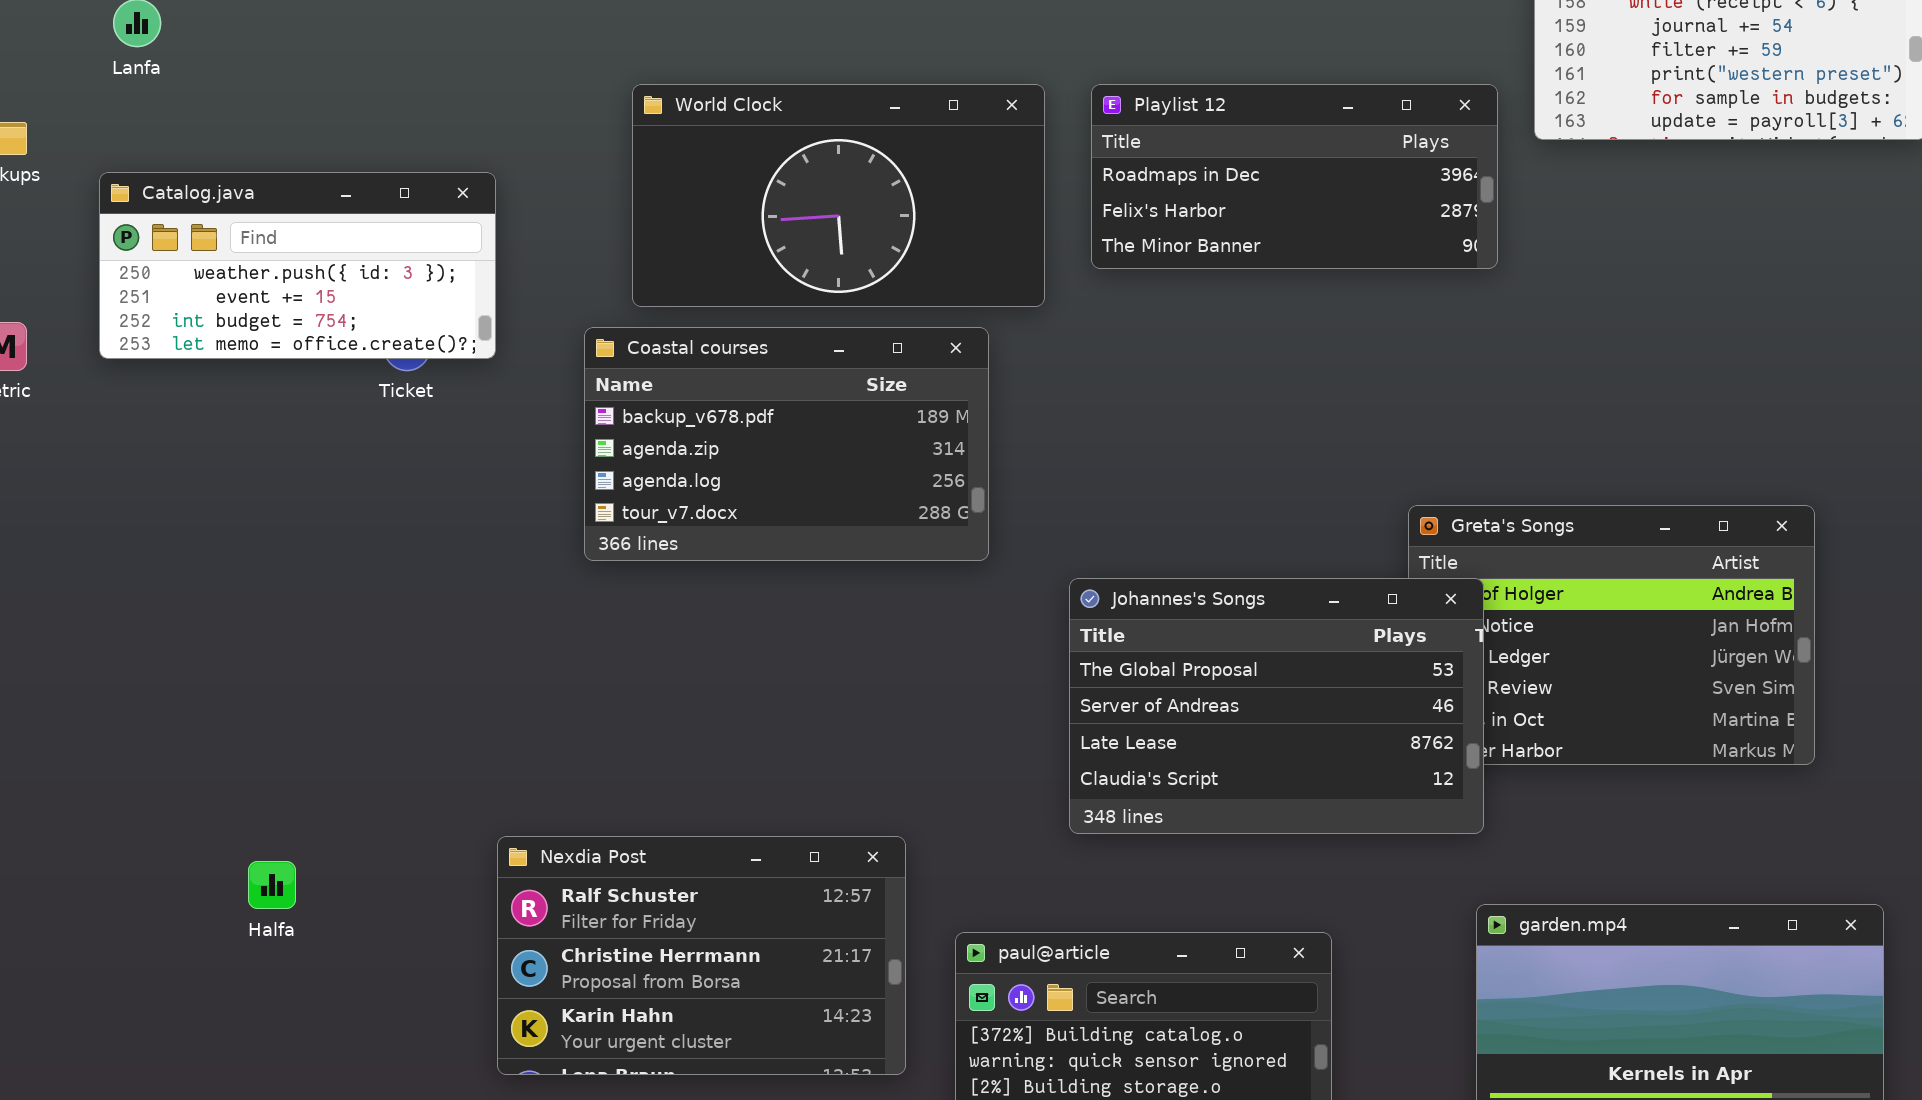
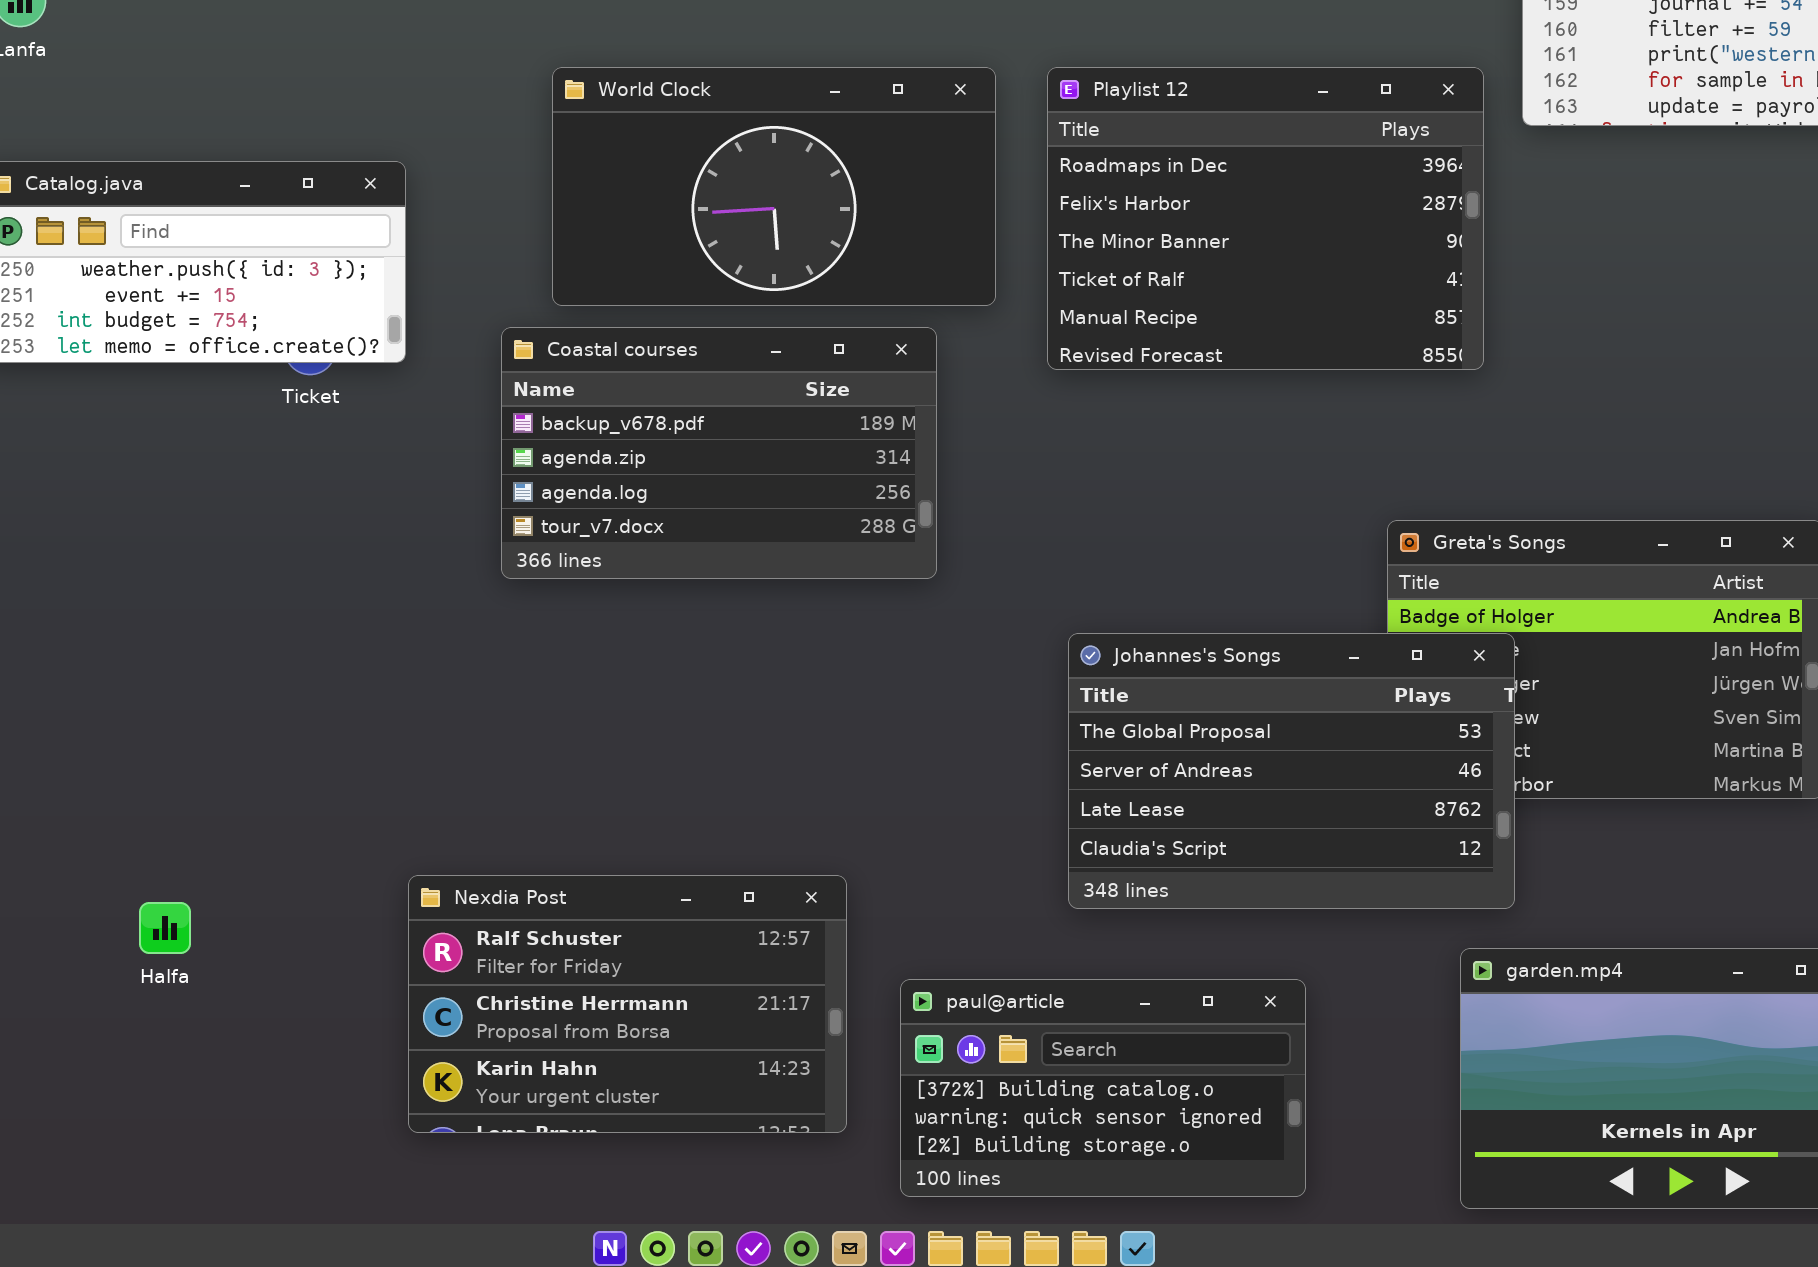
Playlist 12: [1091,84,1498,269] -> [1047,67,1484,370], resized
Johannes's Songs: [1069,578,1484,834] -> [1068,633,1515,909], moved

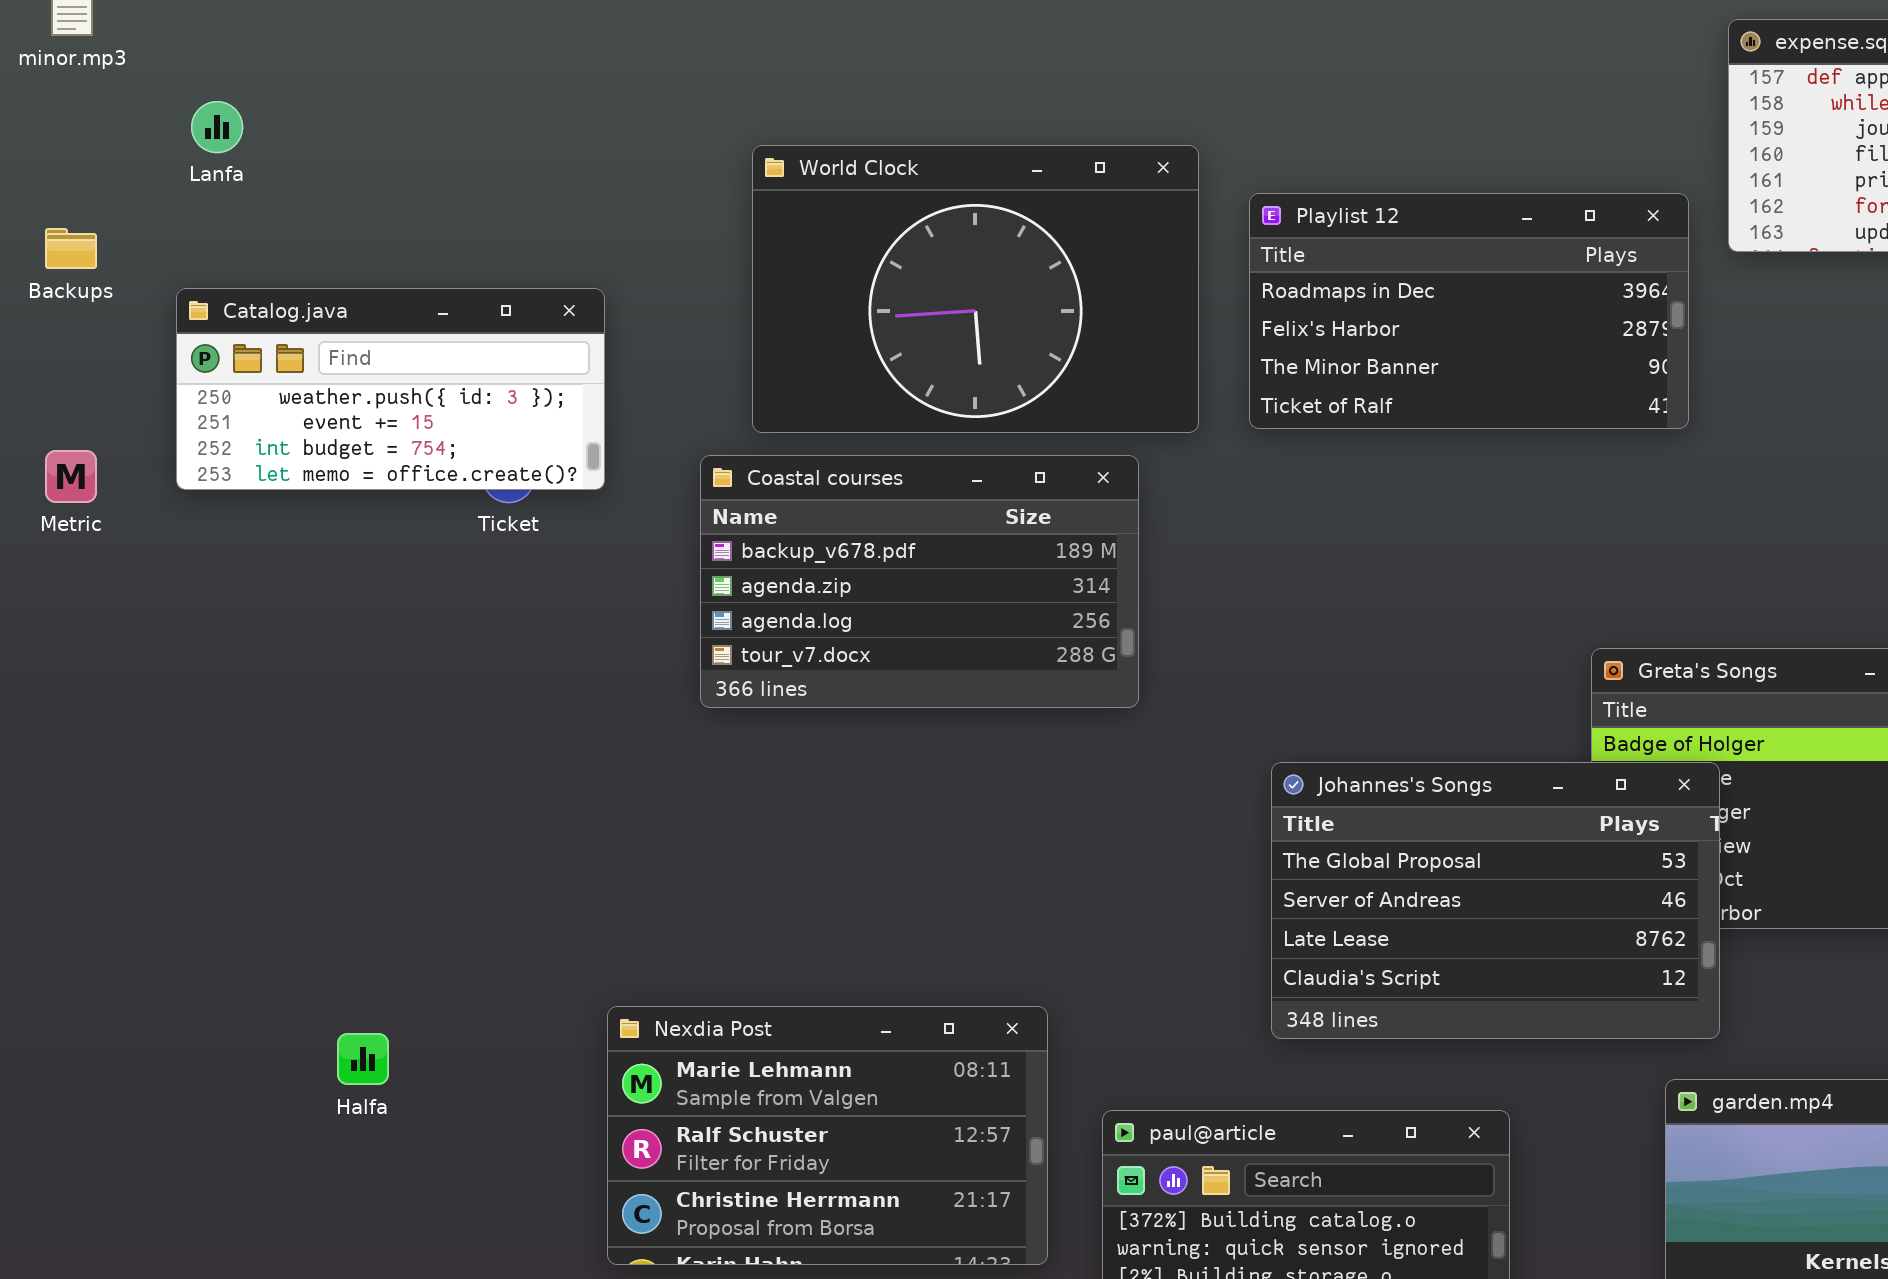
World Clock: [552,67,996,306] -> [752,145,1199,433], resized
Playlist 12: [1047,67,1484,370] -> [1249,193,1689,429], resized
Nexdia Post: [408,875,847,1133] -> [607,1006,1048,1265], scrolled up 1 row

